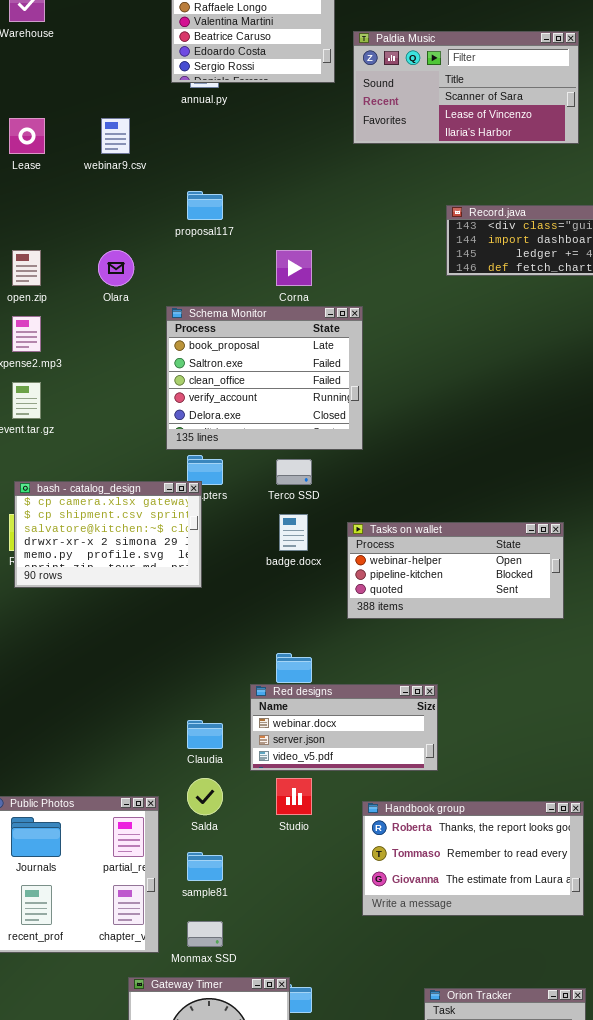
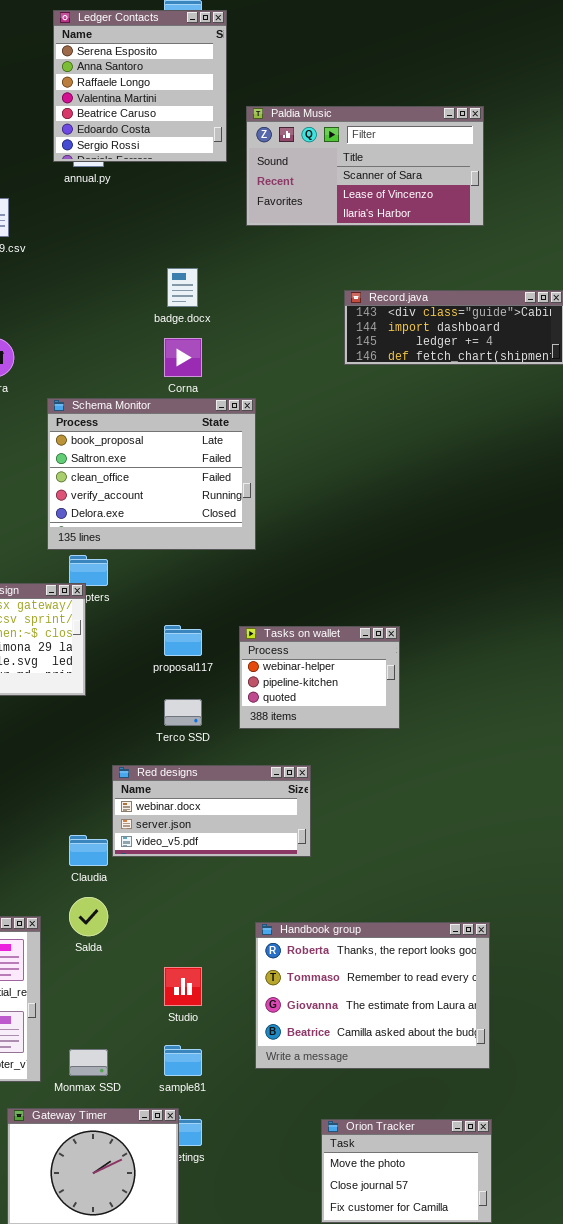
proposal117: [187,191,223,220] -> [164,625,202,656], moved
Terco SSD: [276,459,312,485] -> [164,699,202,726], moved
badge.docx: [279,514,308,551] -> [167,268,198,307], moved
Tasks on wallet: [347,522,564,619] -> [239,626,400,729], resized
Red designs: [250,684,438,771] -> [112,765,311,857], moved
Studio: [276,778,312,815] -> [164,967,202,1006], moved
Handbook group: [362,801,584,916] -> [255,922,490,1069], resized
sample81: [187,852,223,881] -> [164,1045,202,1076], moved

